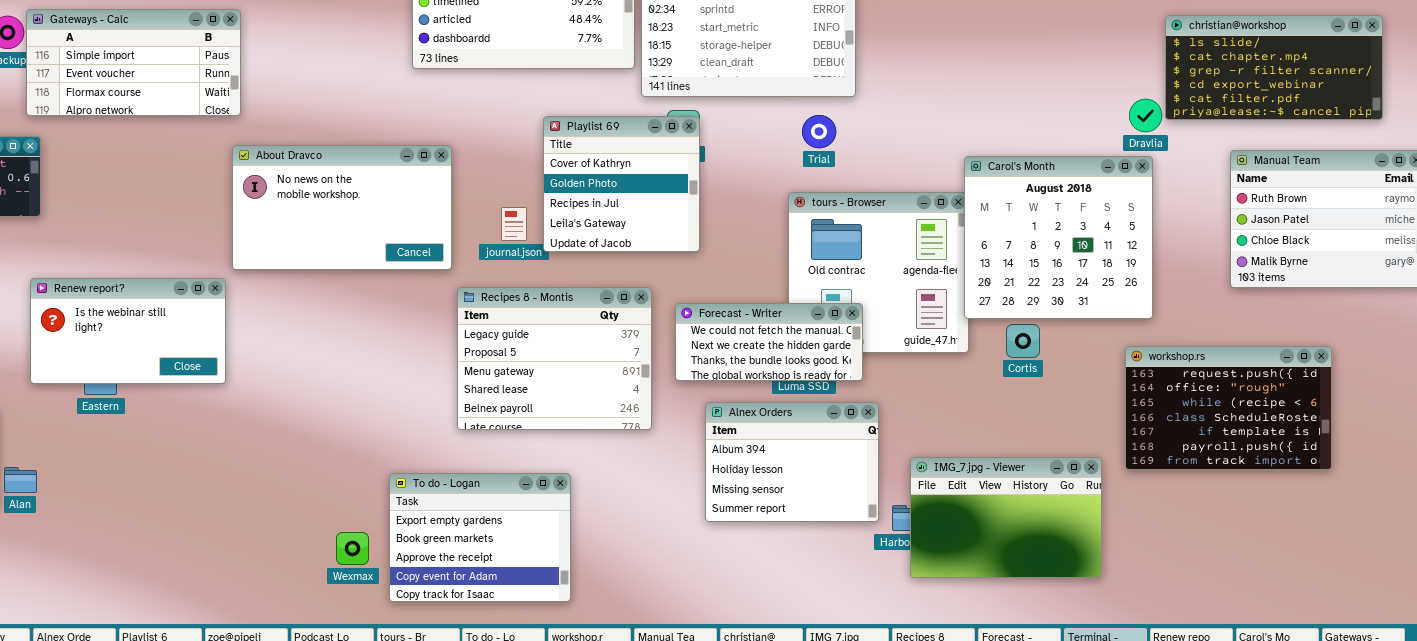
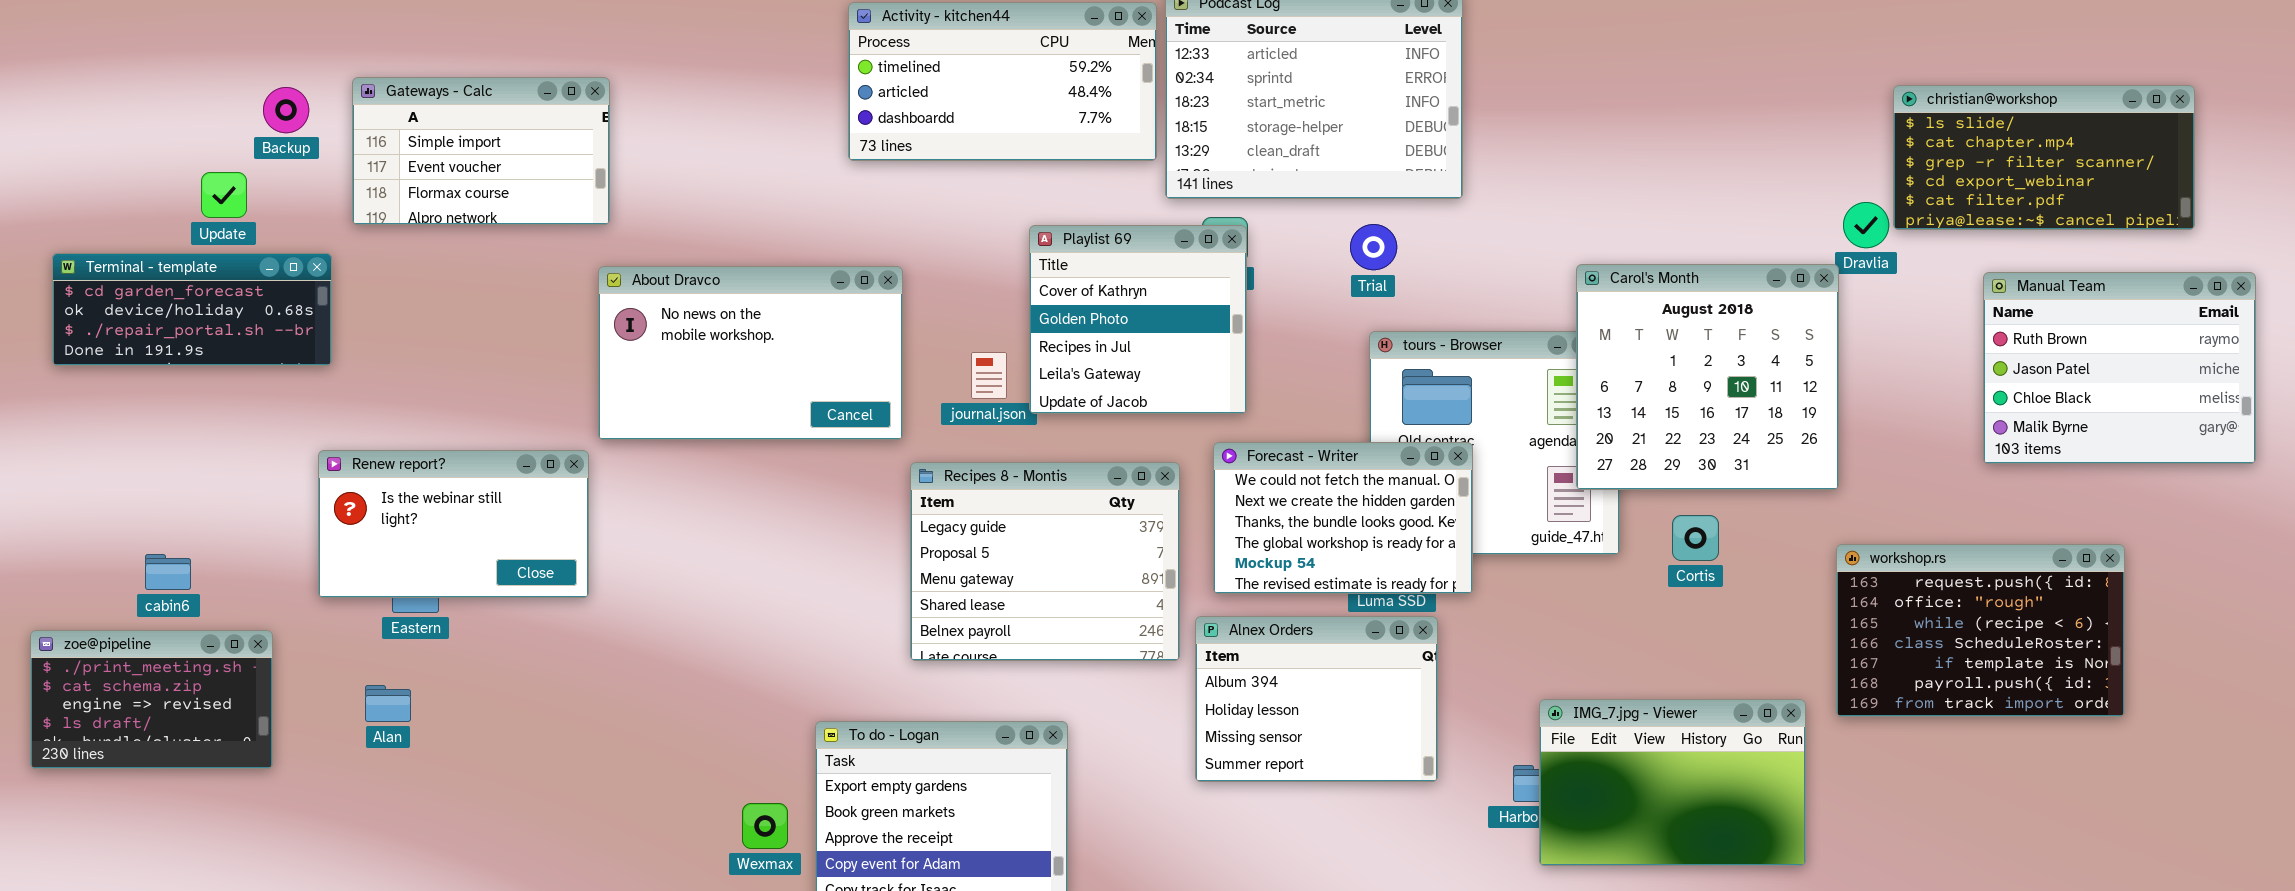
Gateways - Calc: [26,9,241,116] -> [352,77,610,225], resized
Trial: [802,115,836,148] -> [1350,224,1397,270], moved
Carol's Month: [964,156,1153,319] -> [1576,264,1839,490], moved
Forecast - Writer: [675,303,863,381] -> [1213,442,1473,594], resized
Alnex Orders: [705,402,879,522] -> [1195,616,1438,782], moved
Alan: [4,467,37,493] -> [365,685,411,722], moved

